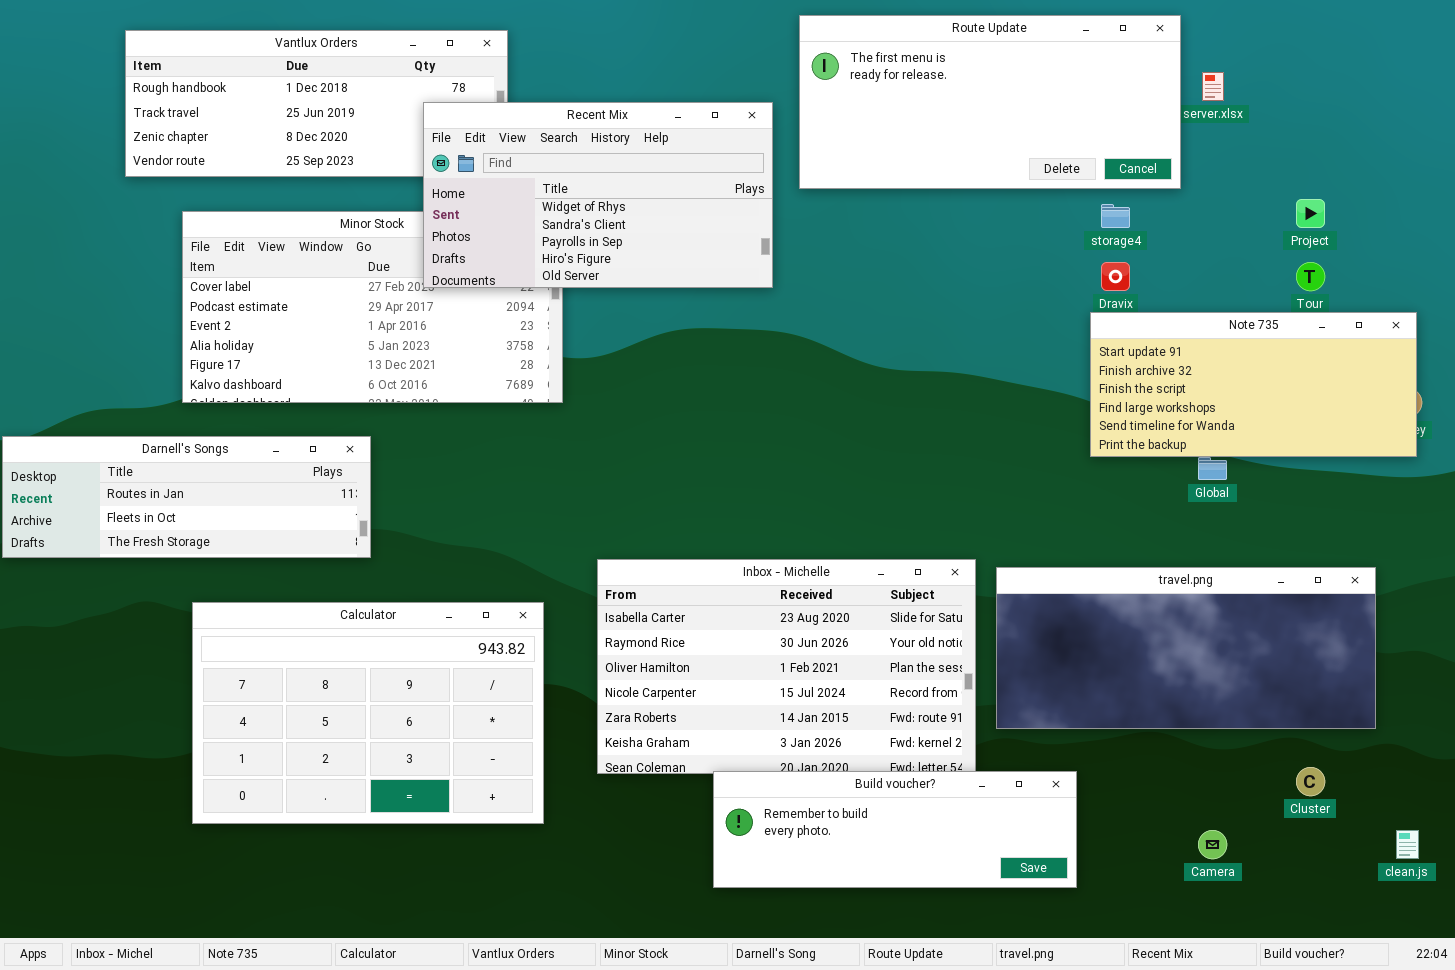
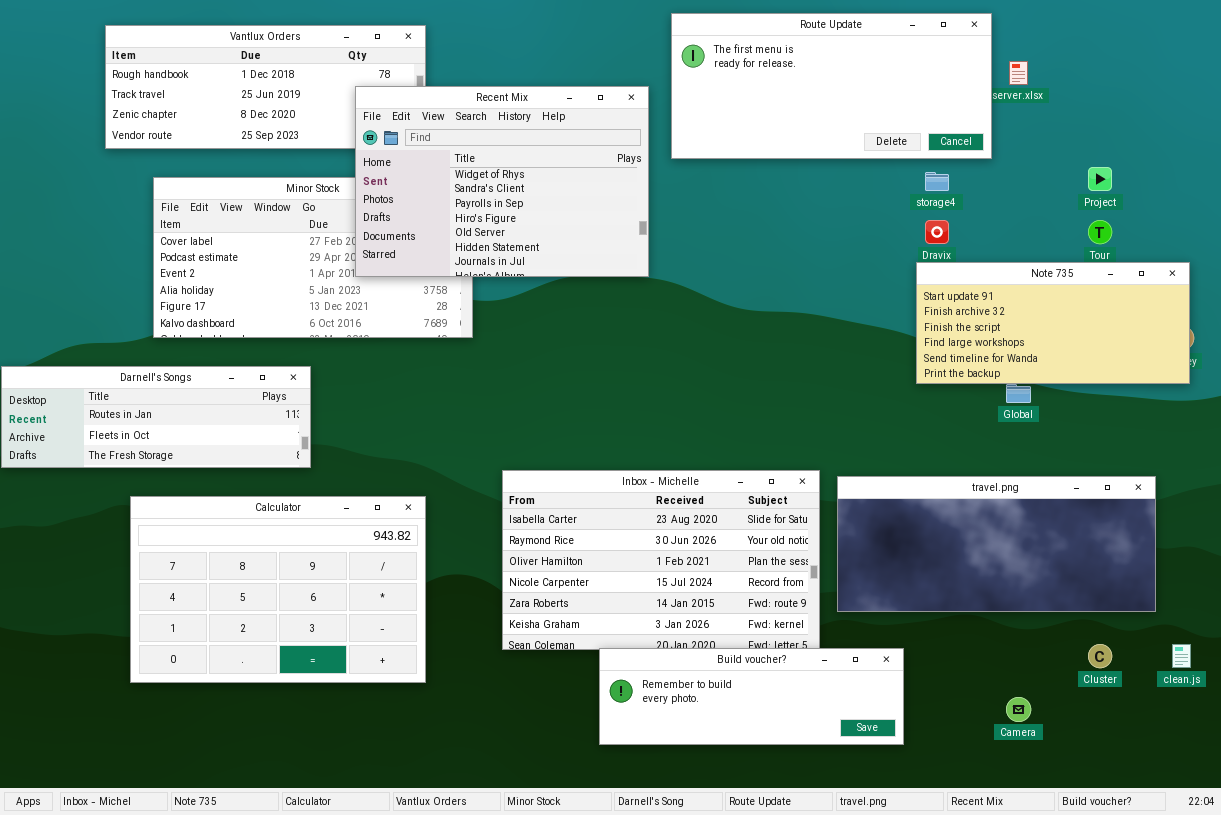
Recent Mix: [423,102,773,288] -> [355,86,649,277], resized
Calculator: [192,602,544,824] -> [130,496,426,683], moved
clean.js: [1396,830,1419,859] -> [1172,644,1191,668], moved

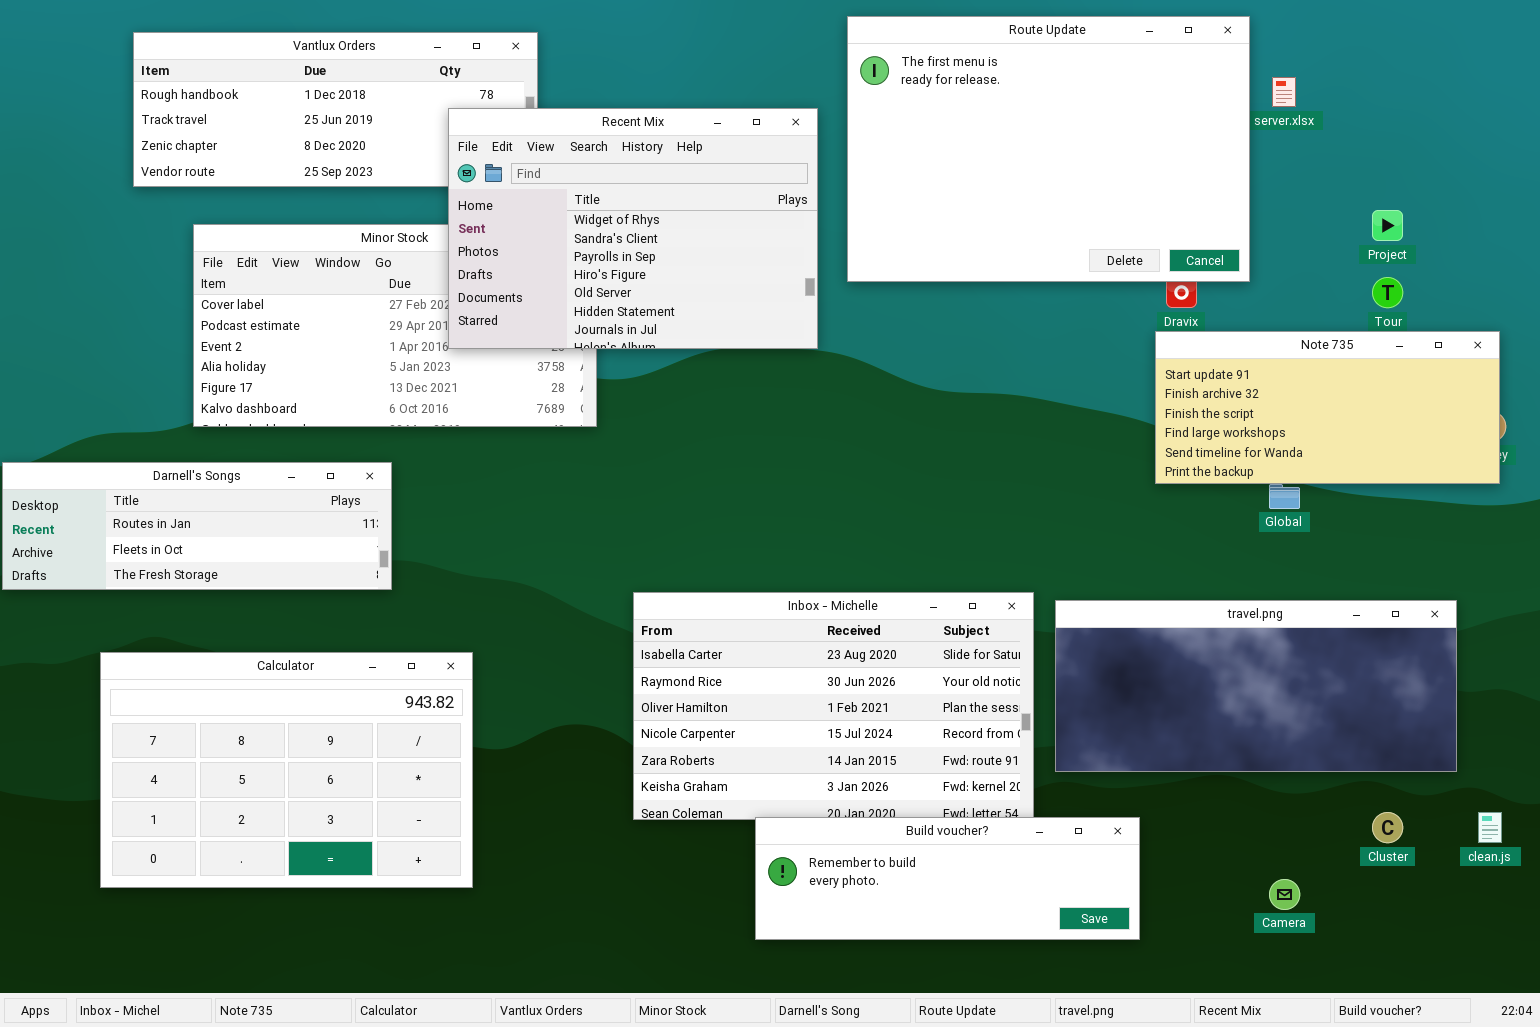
Route Update: [671,13,992,159] -> [847,16,1250,282], resized
Calculator: [130,496,426,683] -> [100,652,473,888], moved

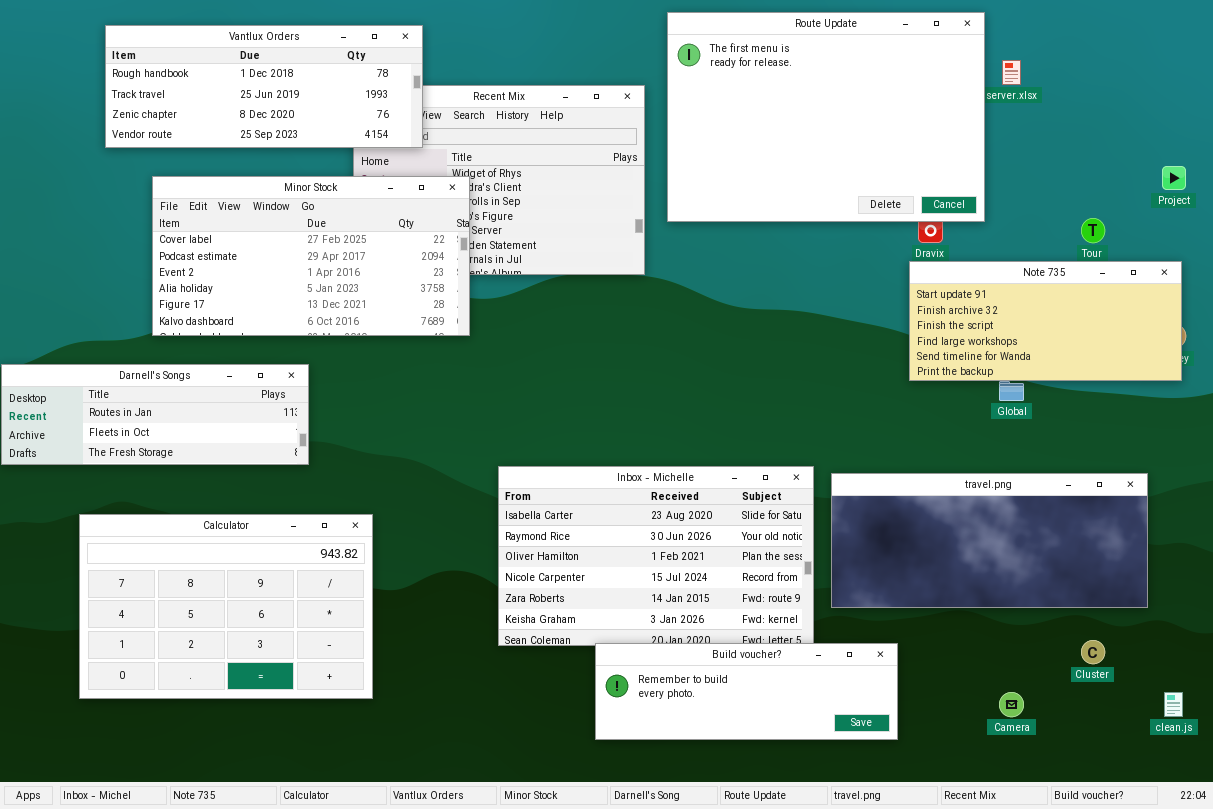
Vantlux Orders: [133,32,538,187] -> [105,25,423,148], raised
Project: [1372,210,1403,241] -> [1162,166,1186,190], moved
Minor Stock: [193,224,597,427] -> [152,176,470,336], raised
clean.js: [1478,812,1502,843] -> [1164,692,1183,717], moved

